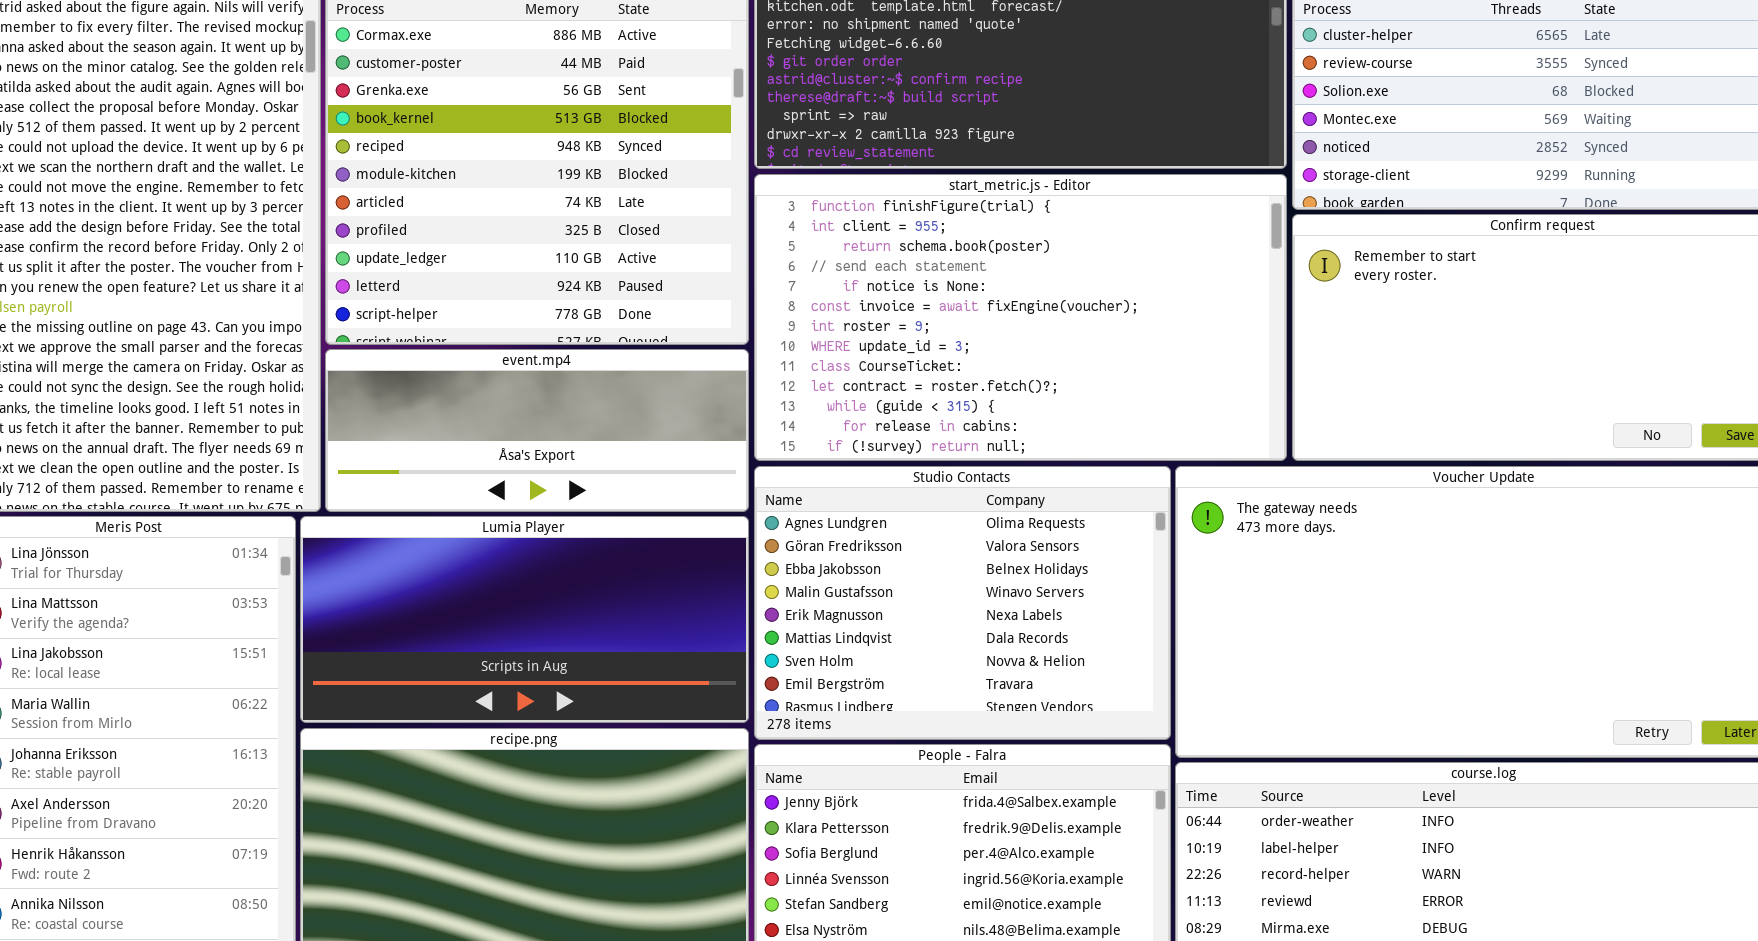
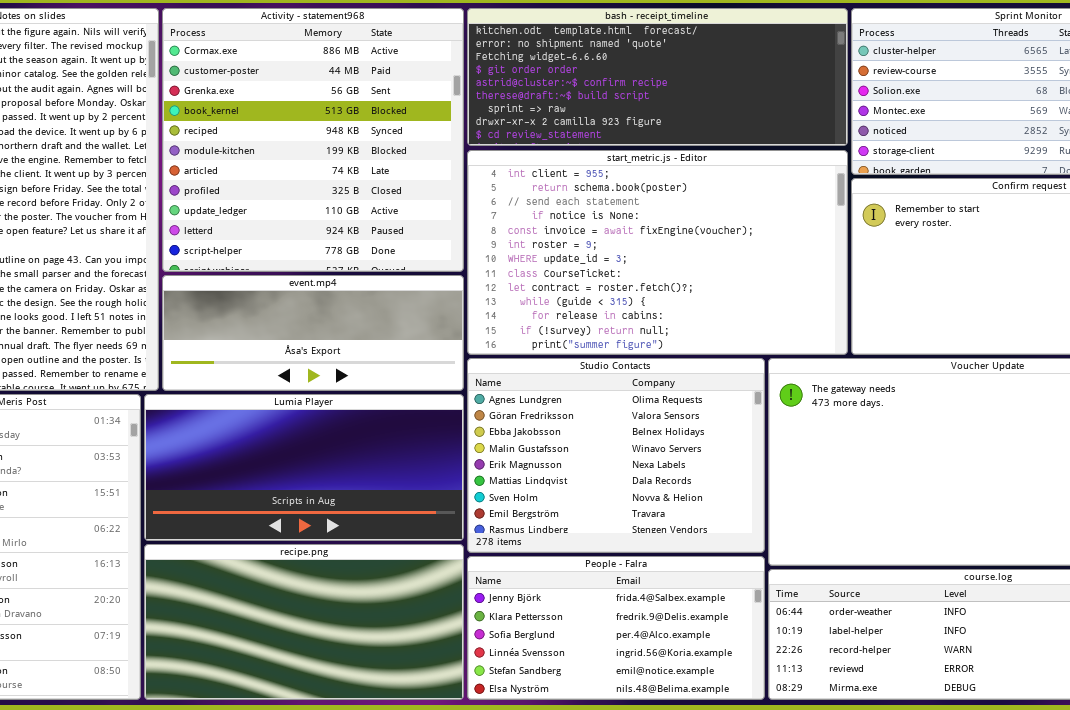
start_metric.js - Editor: [754,174,1287,461] -> [467,150,848,355], scrolled down 1 row

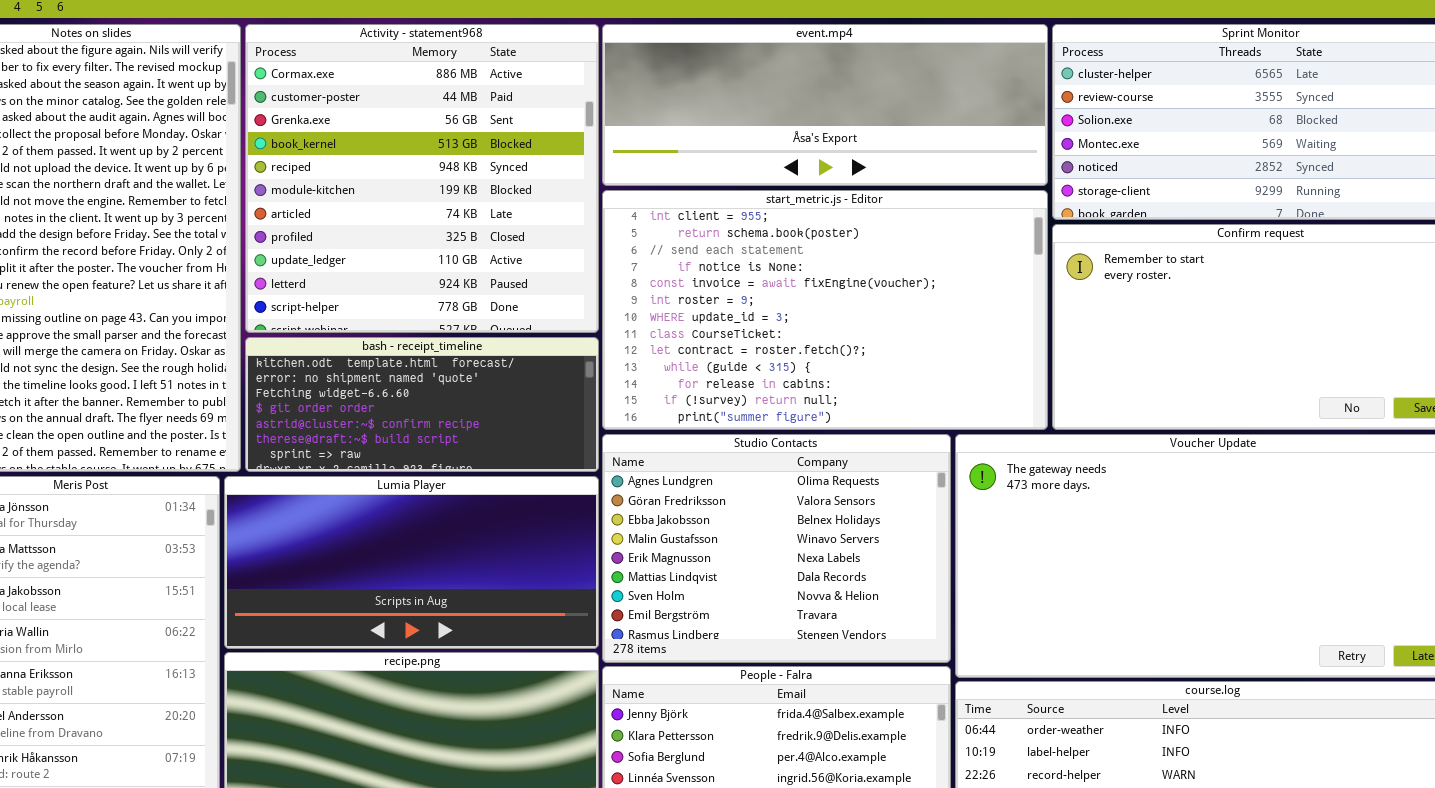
bash - receipt_timeline: [467,8,848,146] -> [245,337,599,472], moved, resized
event.mp4: [162,275,464,391] -> [602,24,1048,186], moved, resized

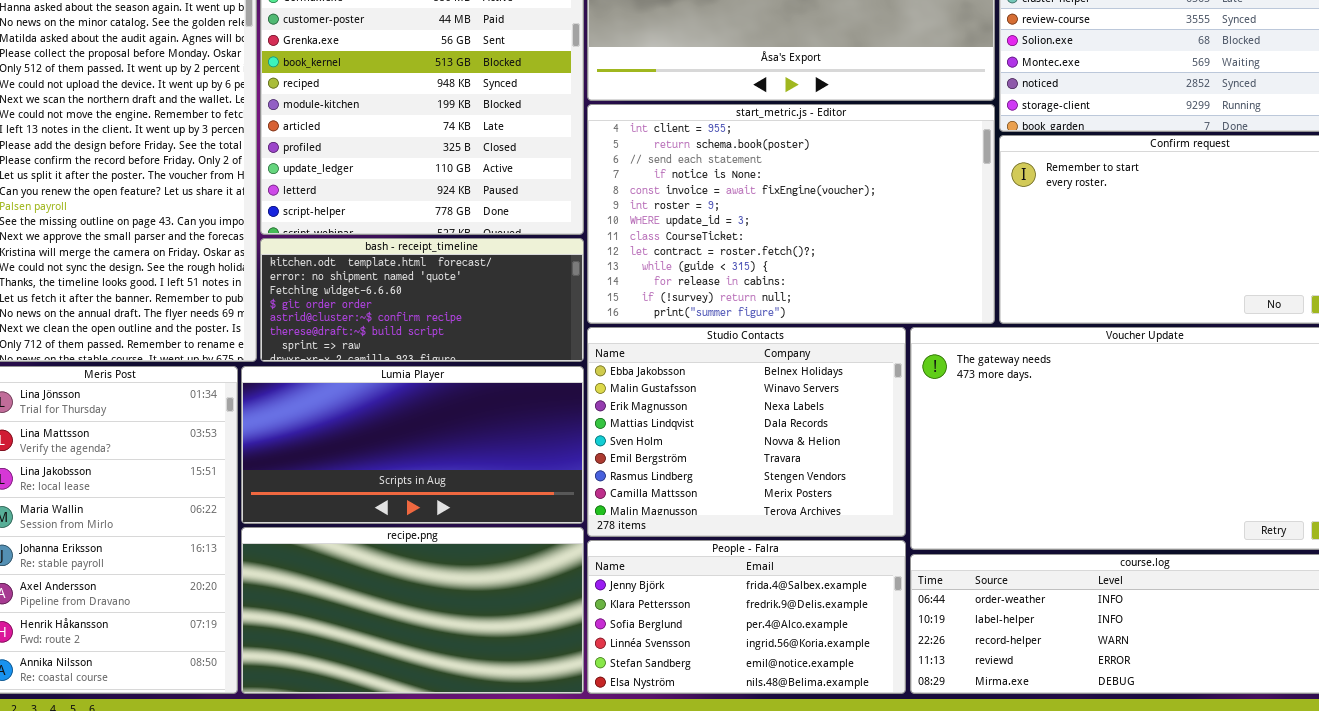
Studio Contacts: [602,434,951,663] -> [587,327,906,537], scrolled down 2 rows

